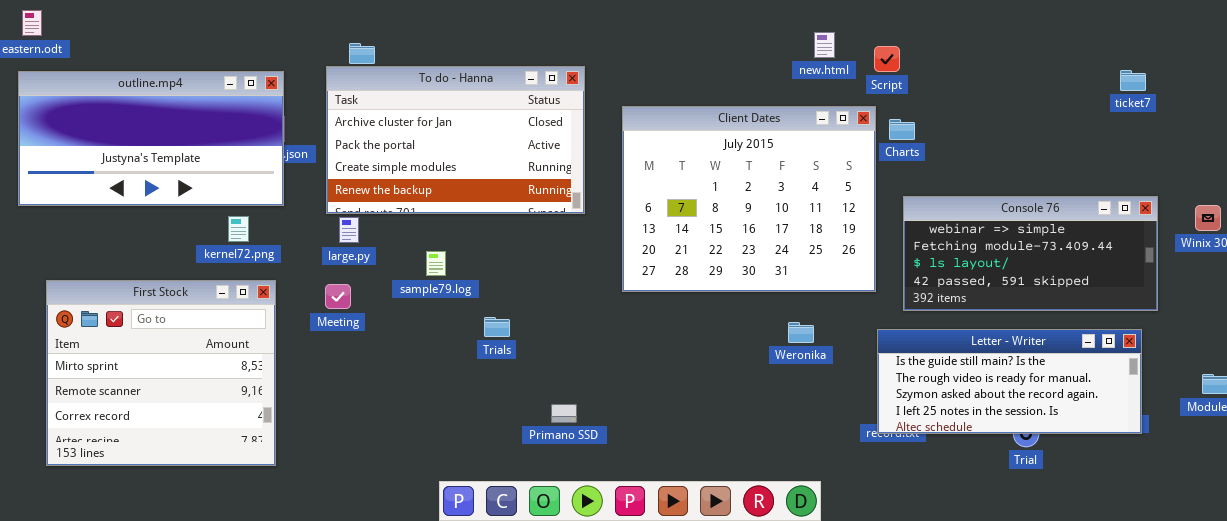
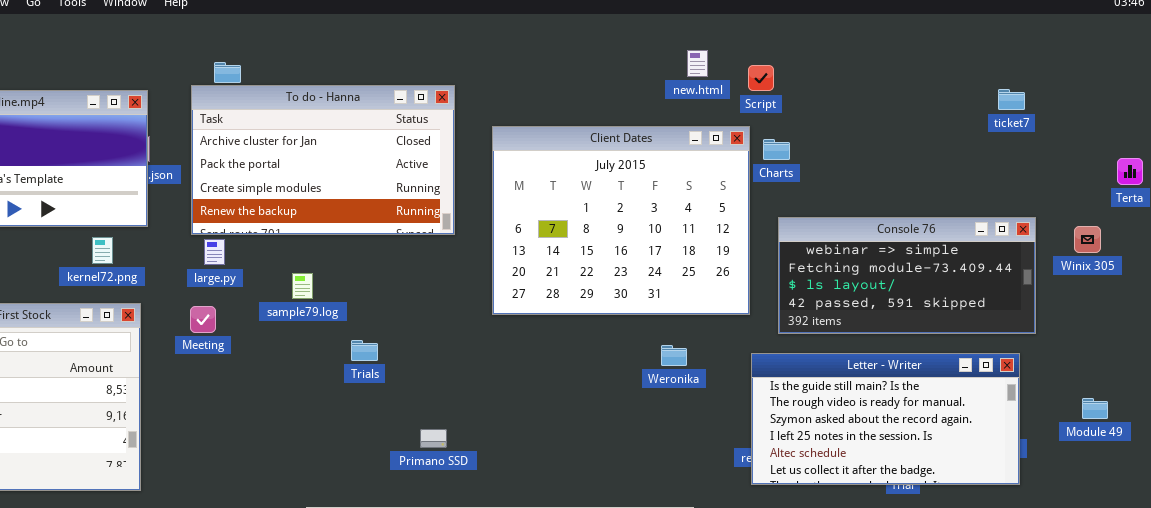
Letter - Writer: [877,329,1142,434] -> [751,353,1020,485], resized

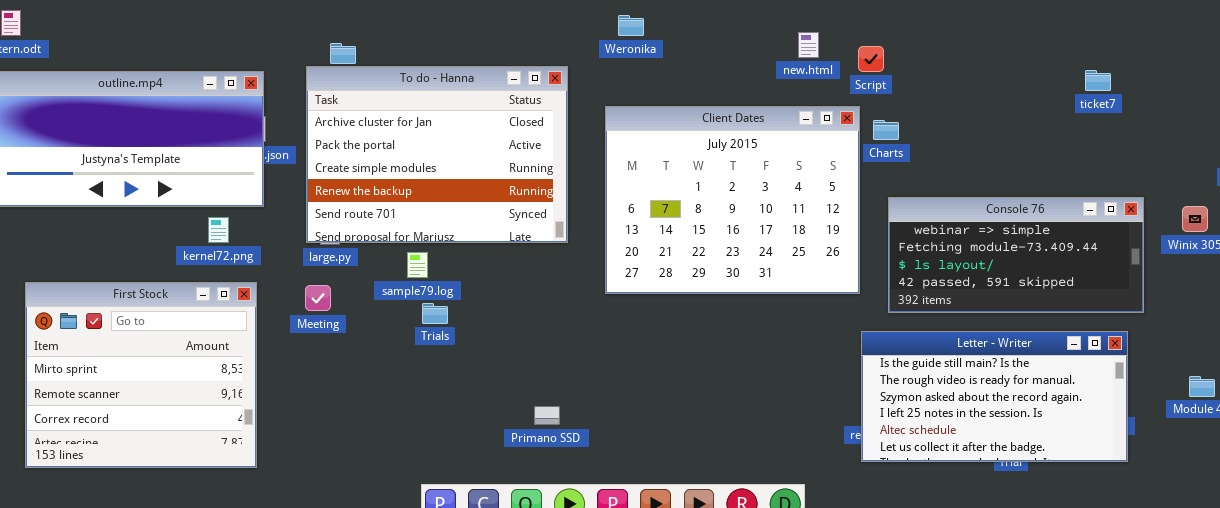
To do - Hanna: [191,85,455,235] -> [306,66,568,243], resized
ticket7: [998,89,1025,110] -> [1085,70,1111,91], moved
Trials: [351,340,378,361] -> [422,303,448,324], moved
Weronika: [661,345,687,366] -> [618,15,644,36], moved

